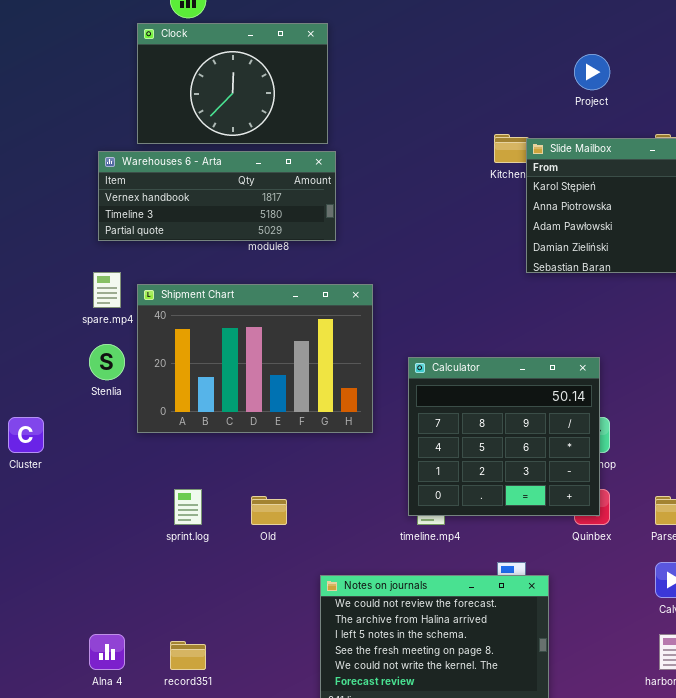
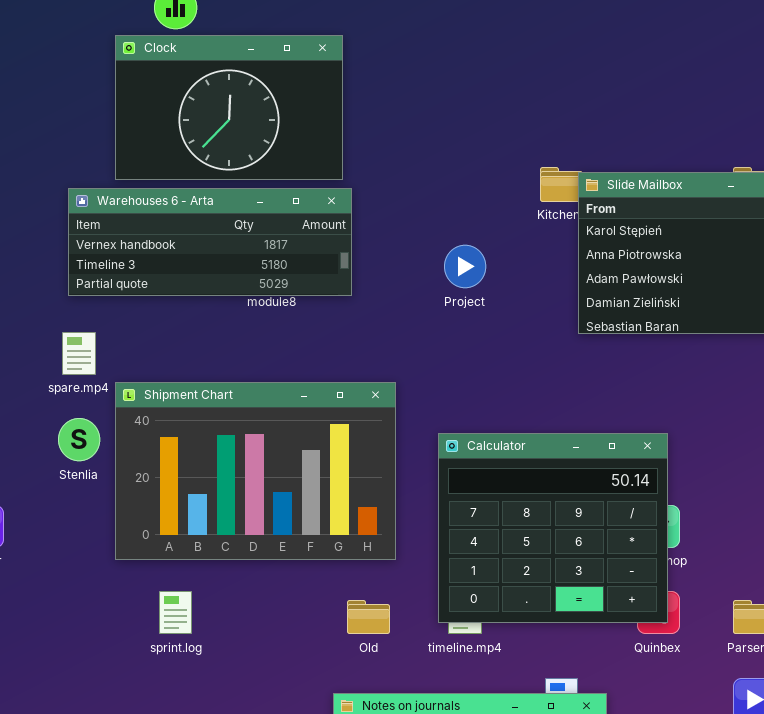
Project: [574,54,610,90] -> [444,245,486,288], moved
Shipment Chart: [137,284,373,433] -> [115,382,396,560], moved
Old: [251,496,287,525] -> [347,600,390,634], moved

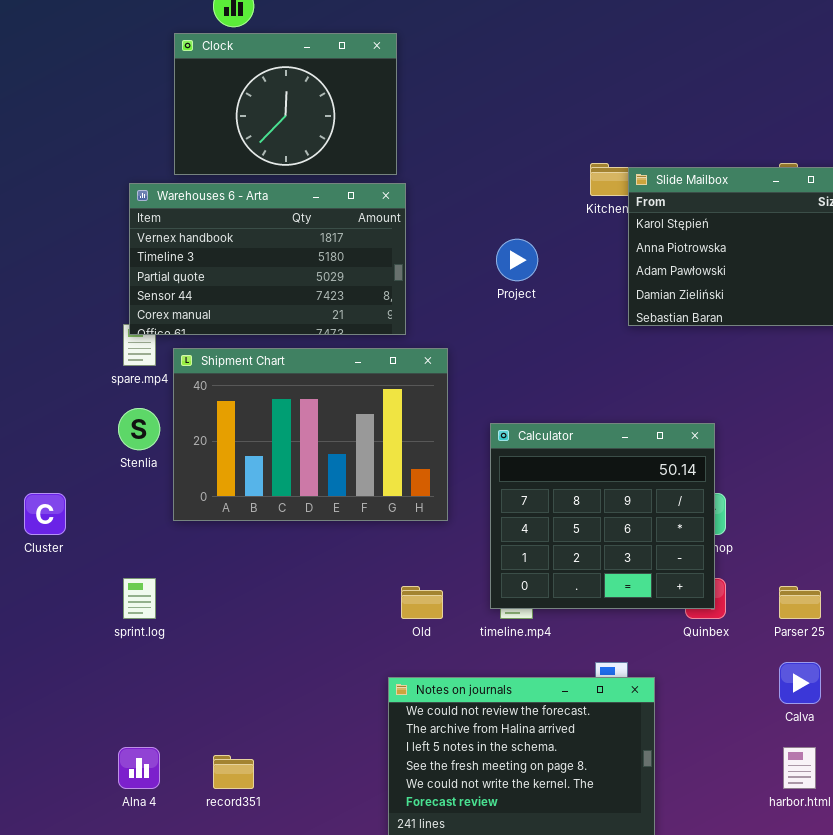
Warehouses 6 - Arta: [68,188,352,296] -> [129,183,406,335], resized
Shipment Chart: [115,382,396,560] -> [173,348,448,521], moved
sprint.log: [159,591,192,634] -> [123,578,156,619], moved

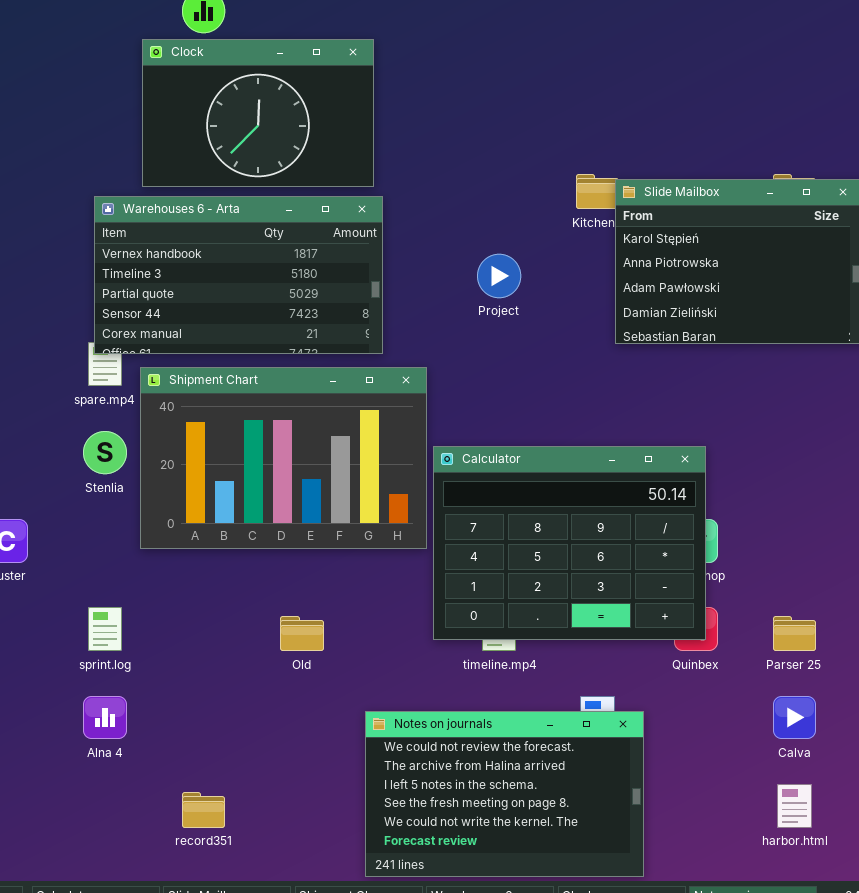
Calculator: [490,423,715,609] -> [433,446,706,640], resized
Old: [401,586,443,619] -> [280,616,324,651], moved
Alna 4: [118,747,160,789] -> [83,696,127,739], moved

